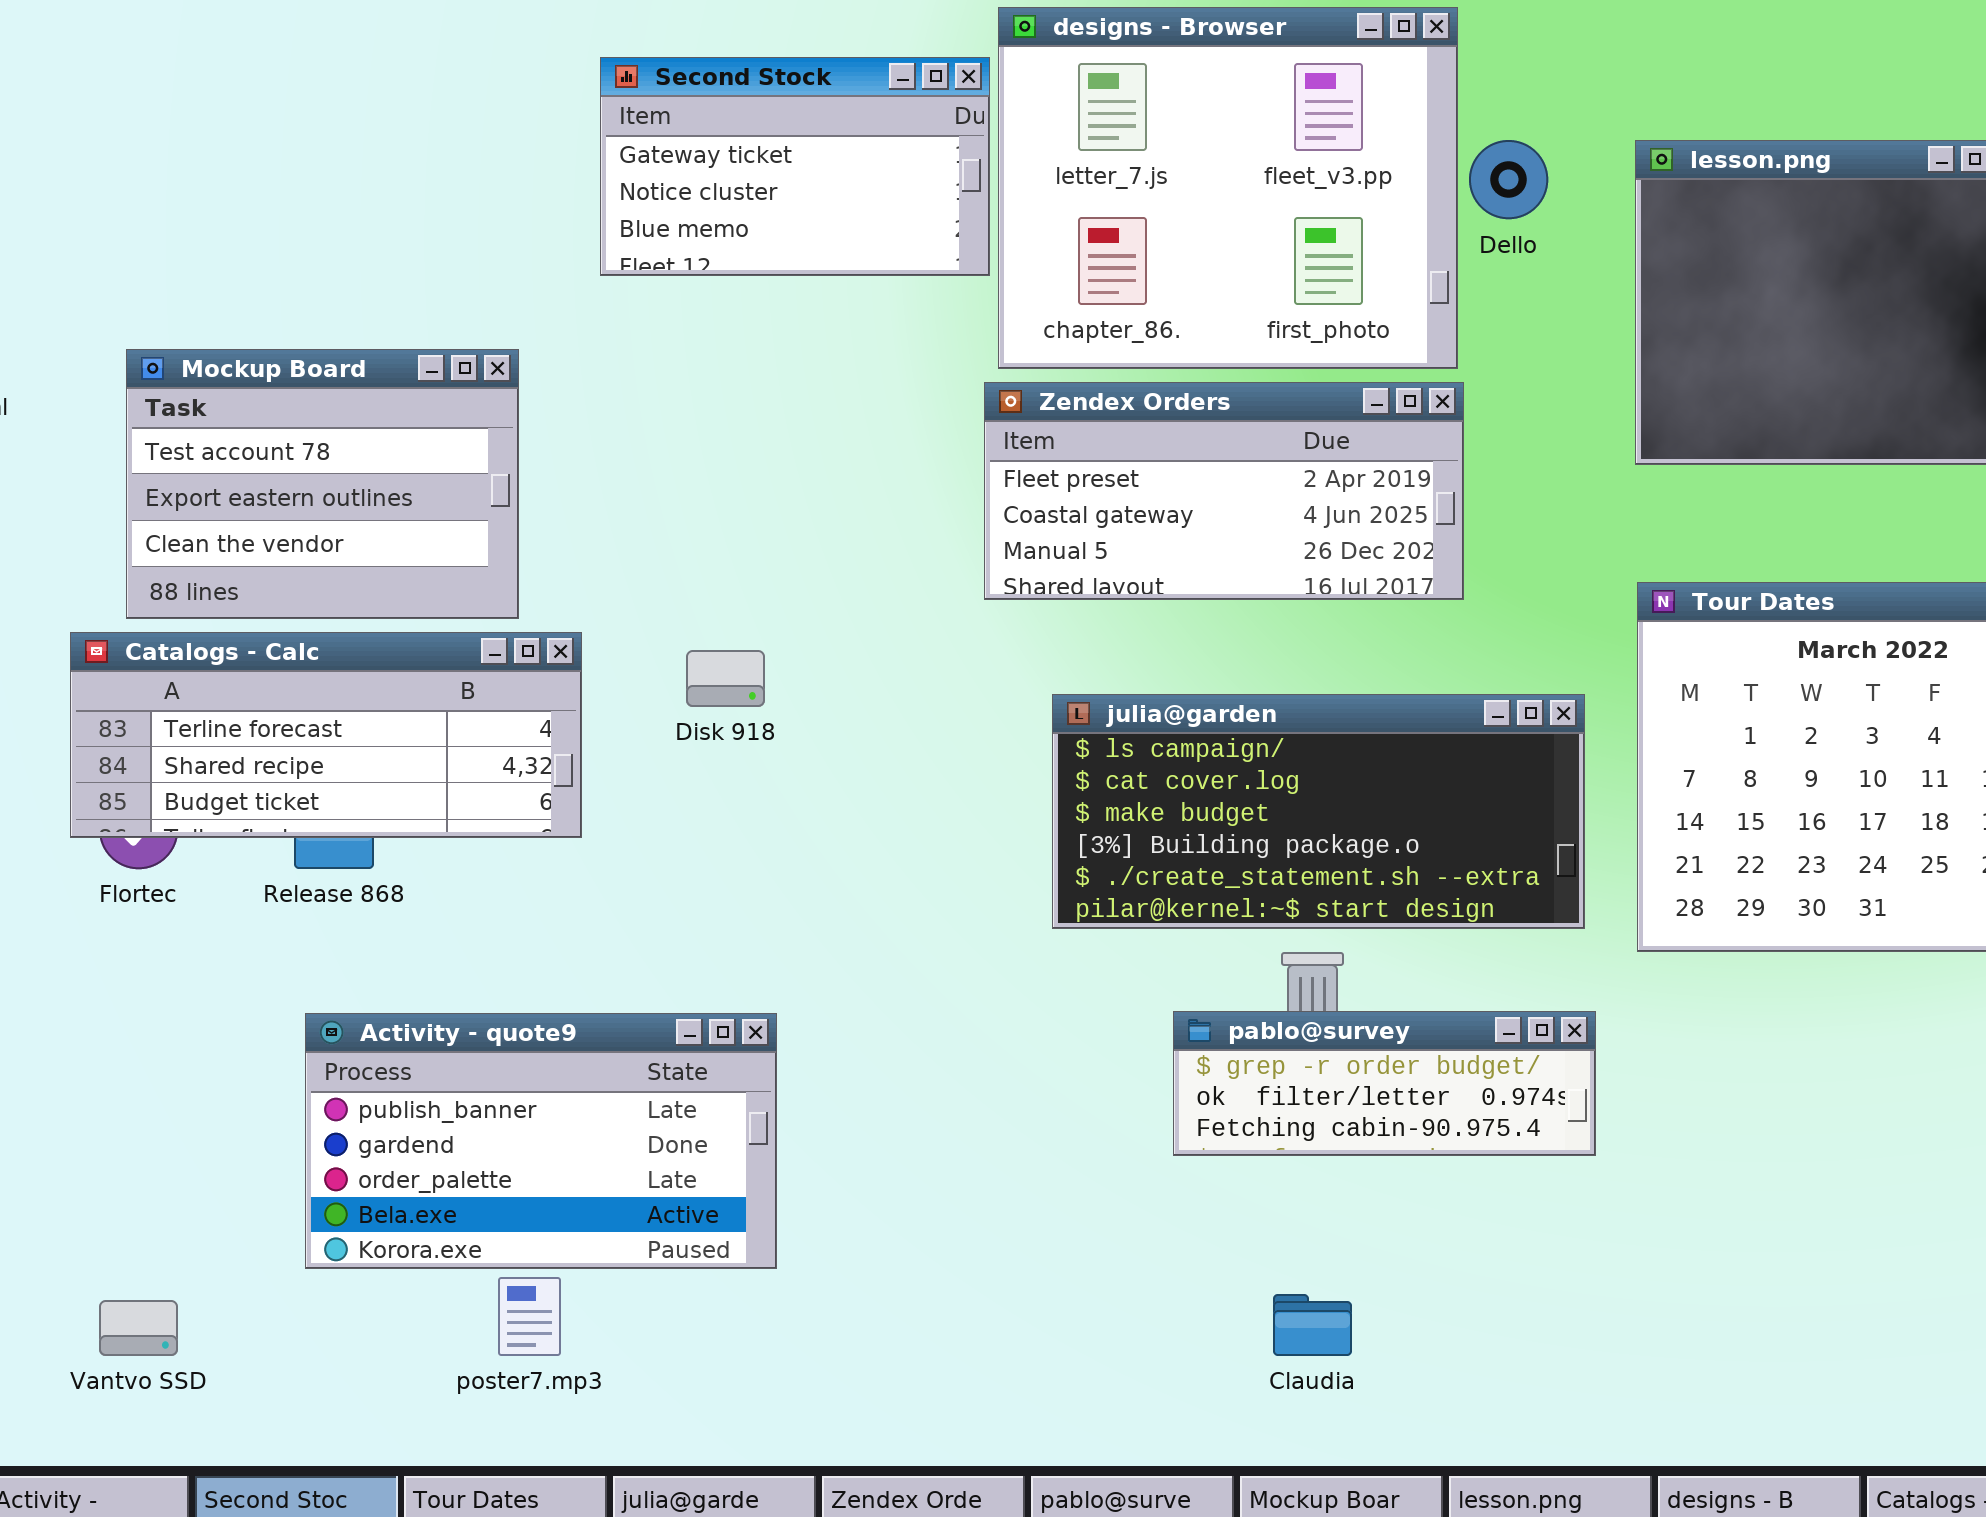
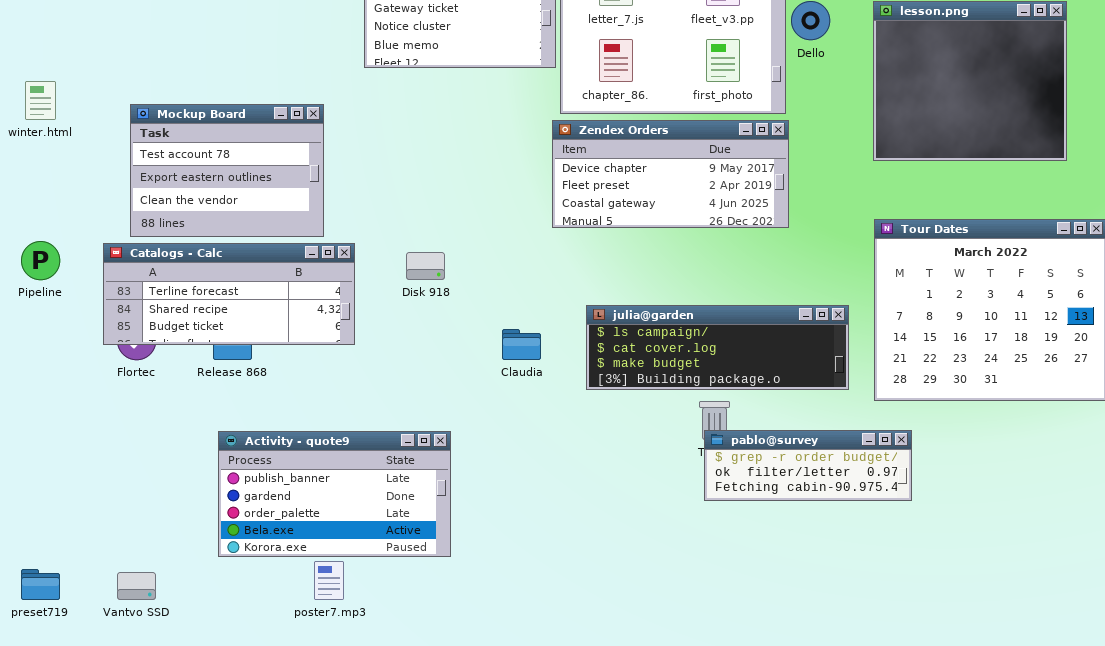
Zendex Orders: [984,382,1464,600] -> [552,120,789,228], scrolled up 1 row
julia@garden: [1052,694,1585,929] -> [586,305,849,390], resized
pablo@survey: [1173,1011,1596,1156] -> [704,430,912,501], moved
Claudia: [1273,1294,1352,1356] -> [502,329,541,360], moved

